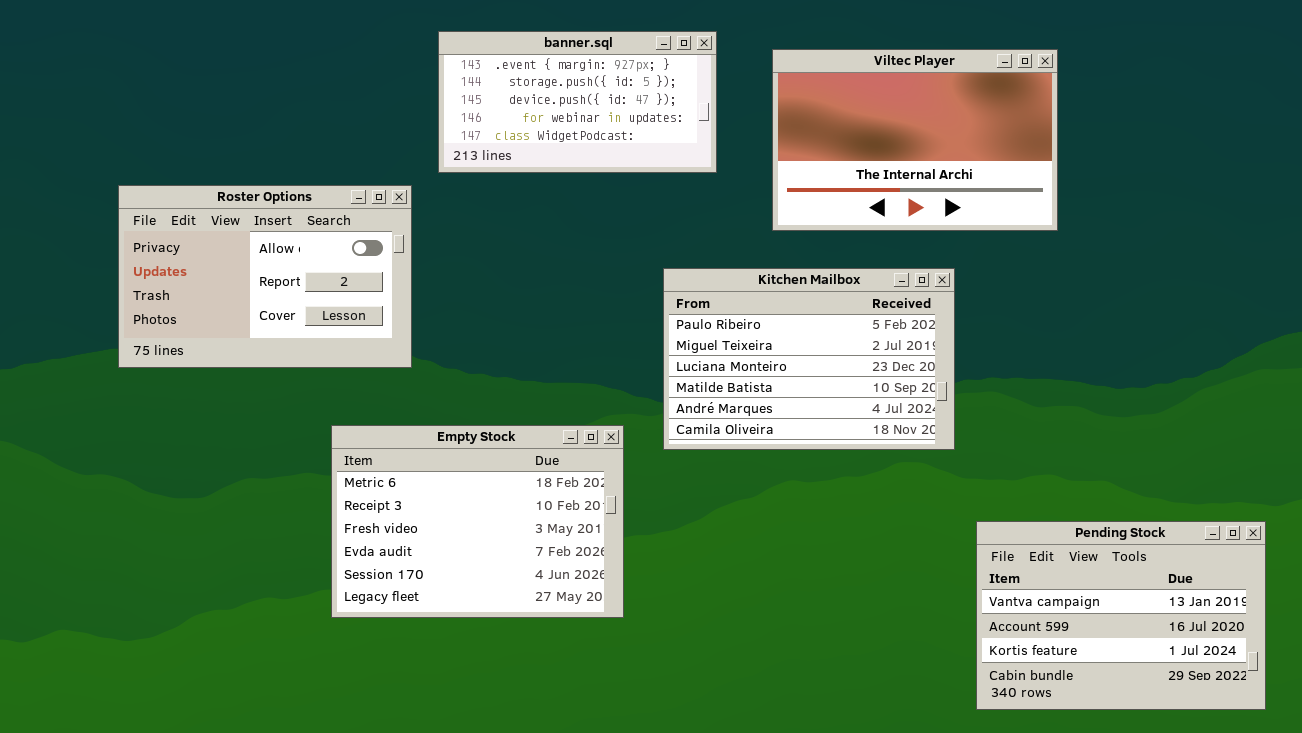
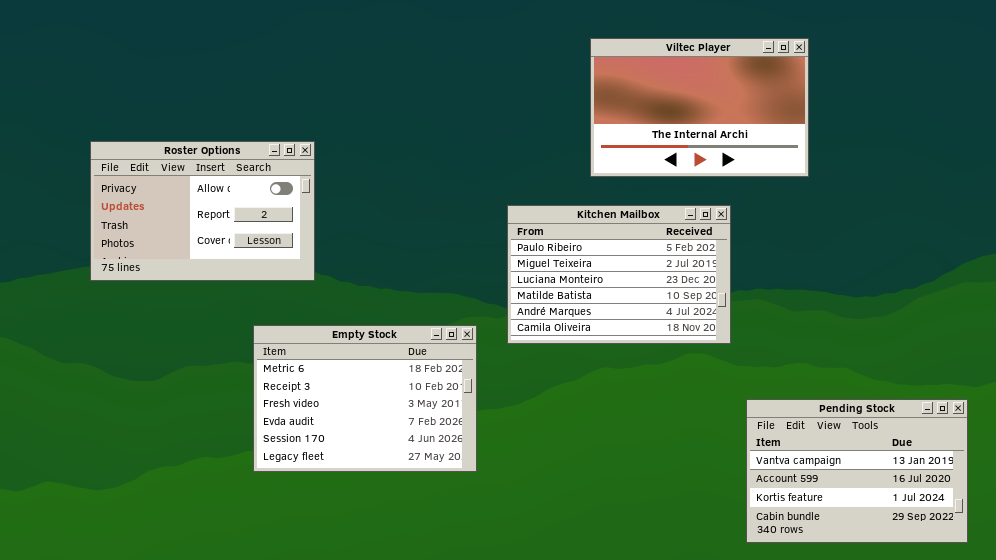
banner.sql: [438,31,717,173] -> none, closed

